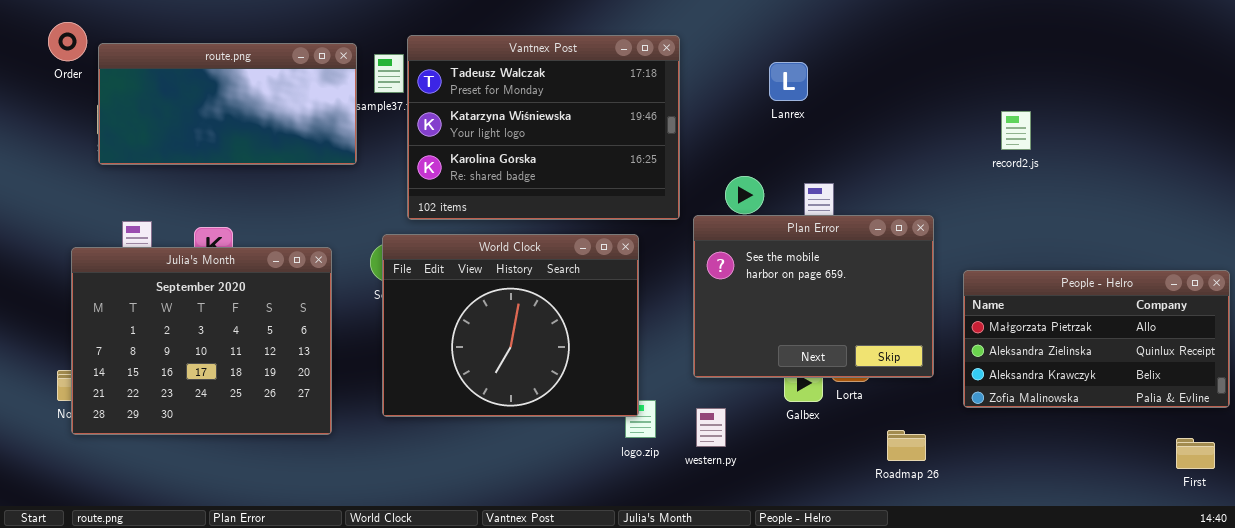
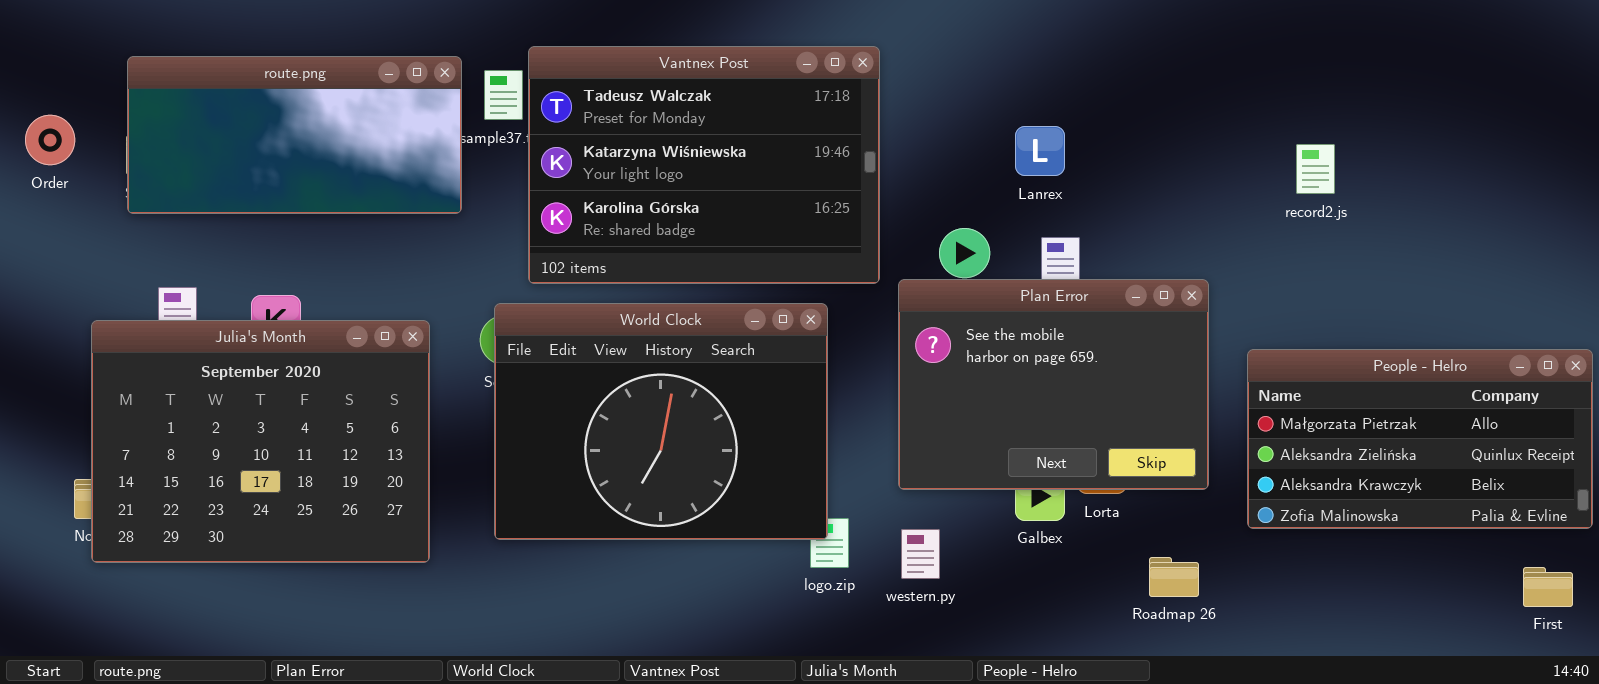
Order: [48,22,87,61] -> [25,115,75,165], moved
Lanrex: [769,62,808,101] -> [1015,126,1065,176], moved

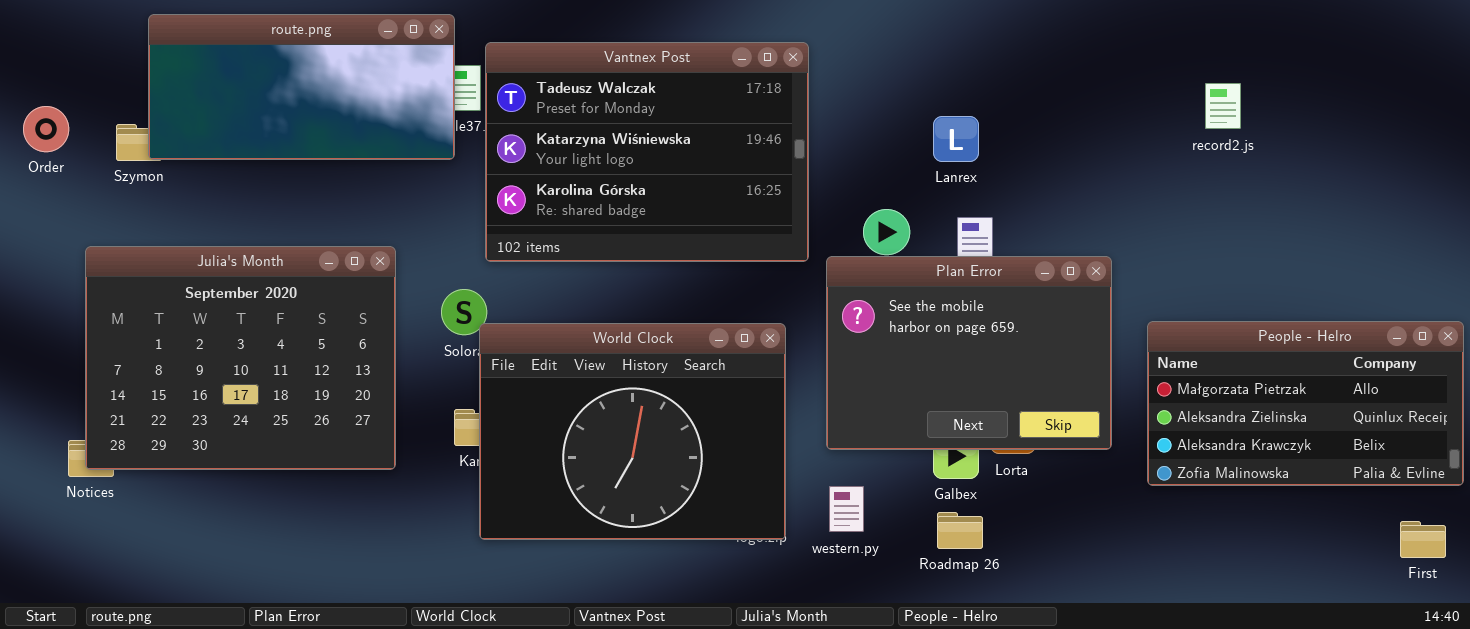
route.png: [127,56,462,214] -> [148,14,455,160], moved
record2.js: [1296,144,1335,194] -> [1205,83,1241,129], moved
World Clock: [494,303,828,540] -> [479,323,786,540], moved
Julia's Month: [91,320,430,563] -> [85,246,396,470], moved
Roadmap 26: [1149,557,1199,597] -> [937,512,983,549], moved

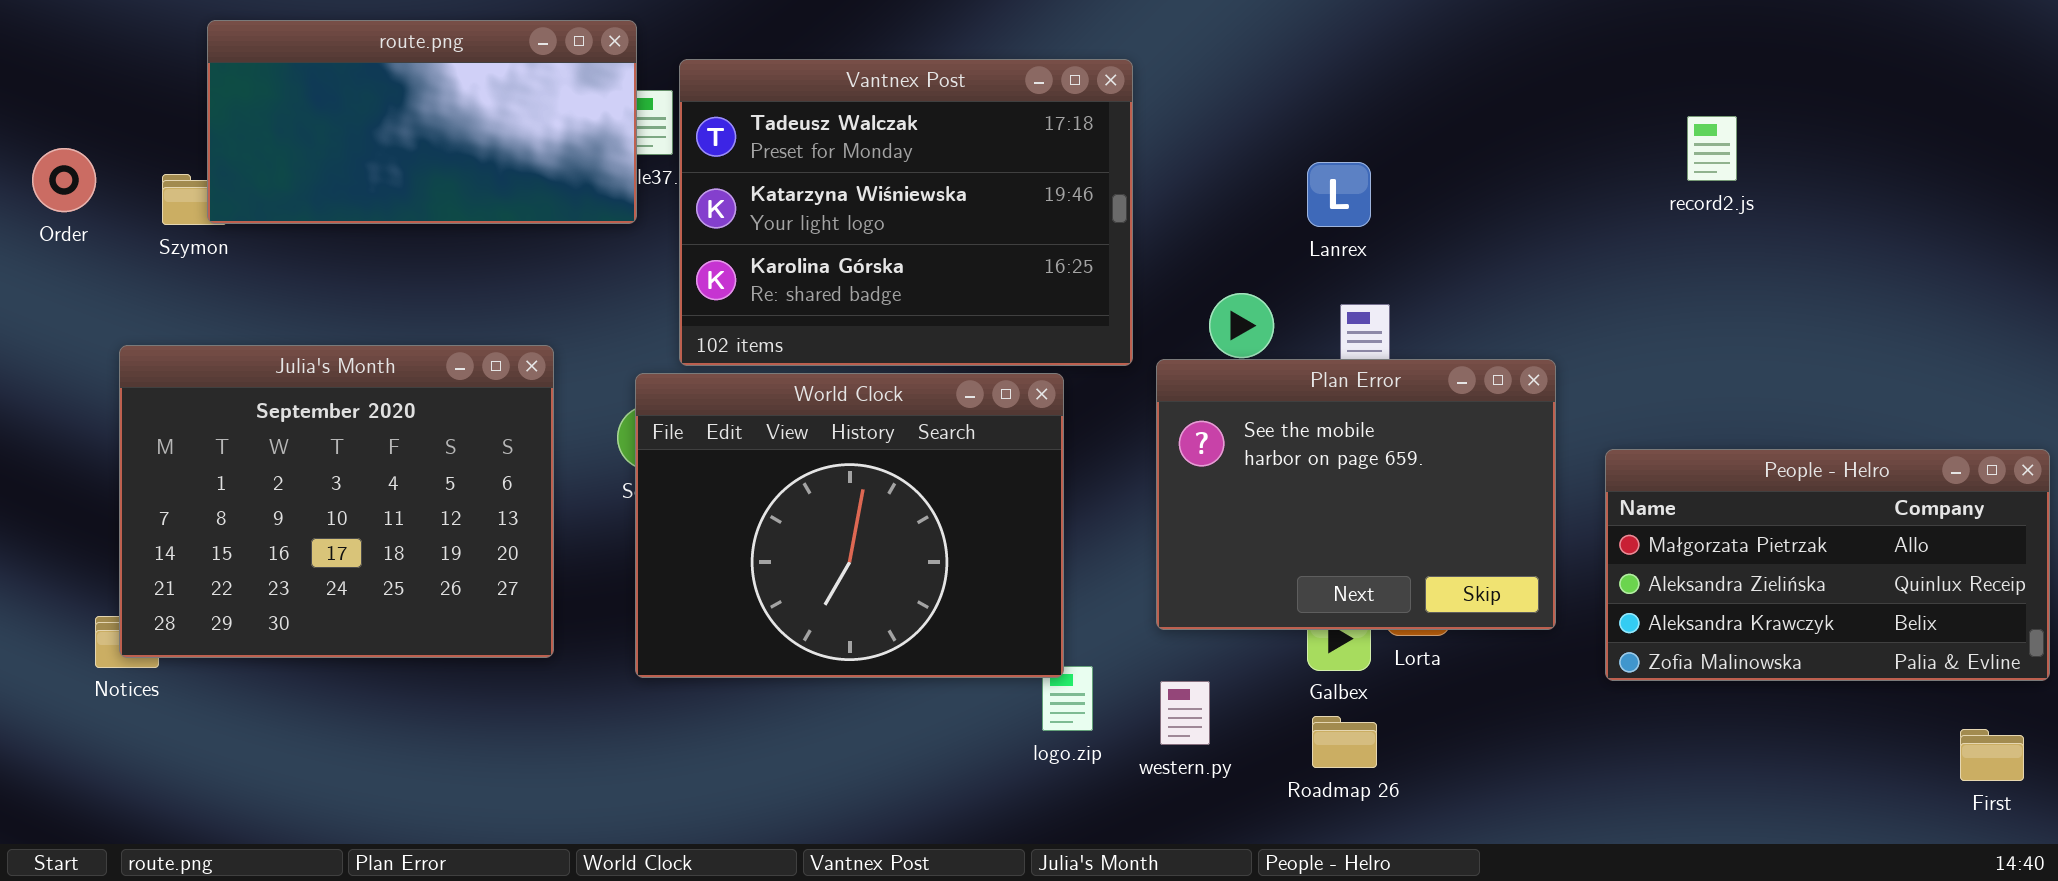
World Clock: [479,323,786,540] -> [635,373,1064,678], moved

